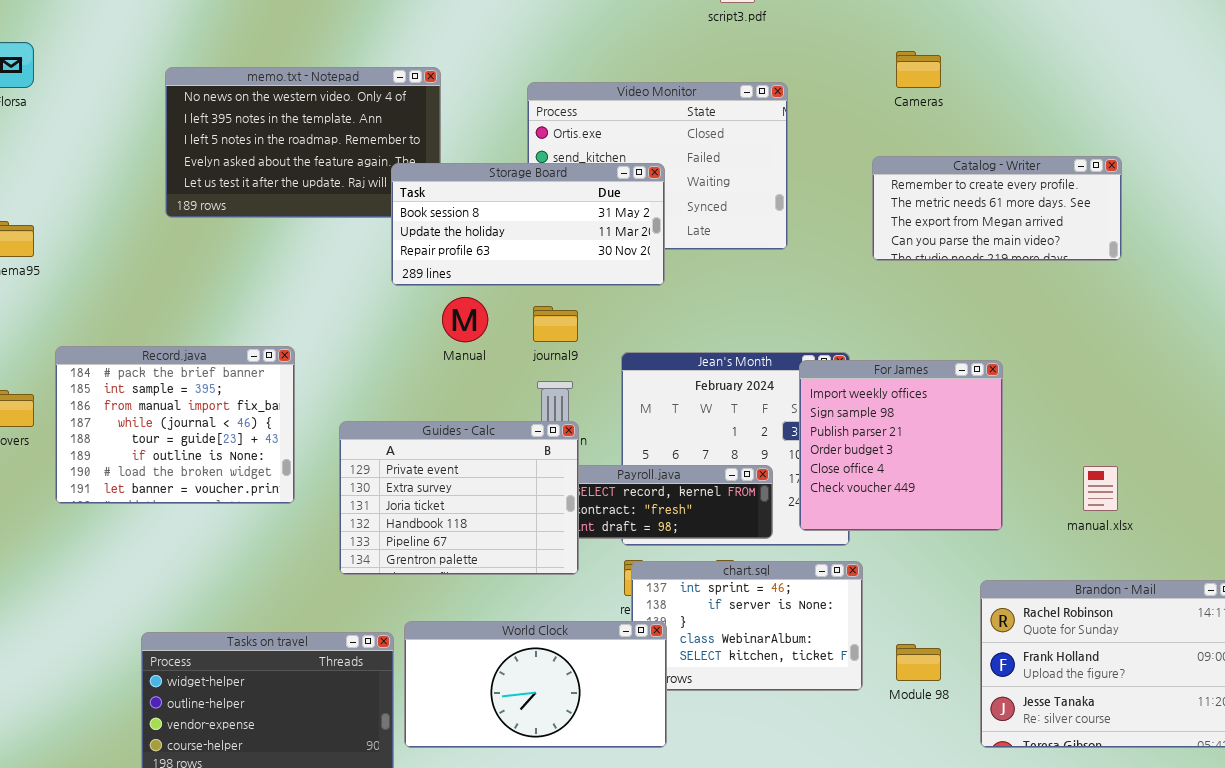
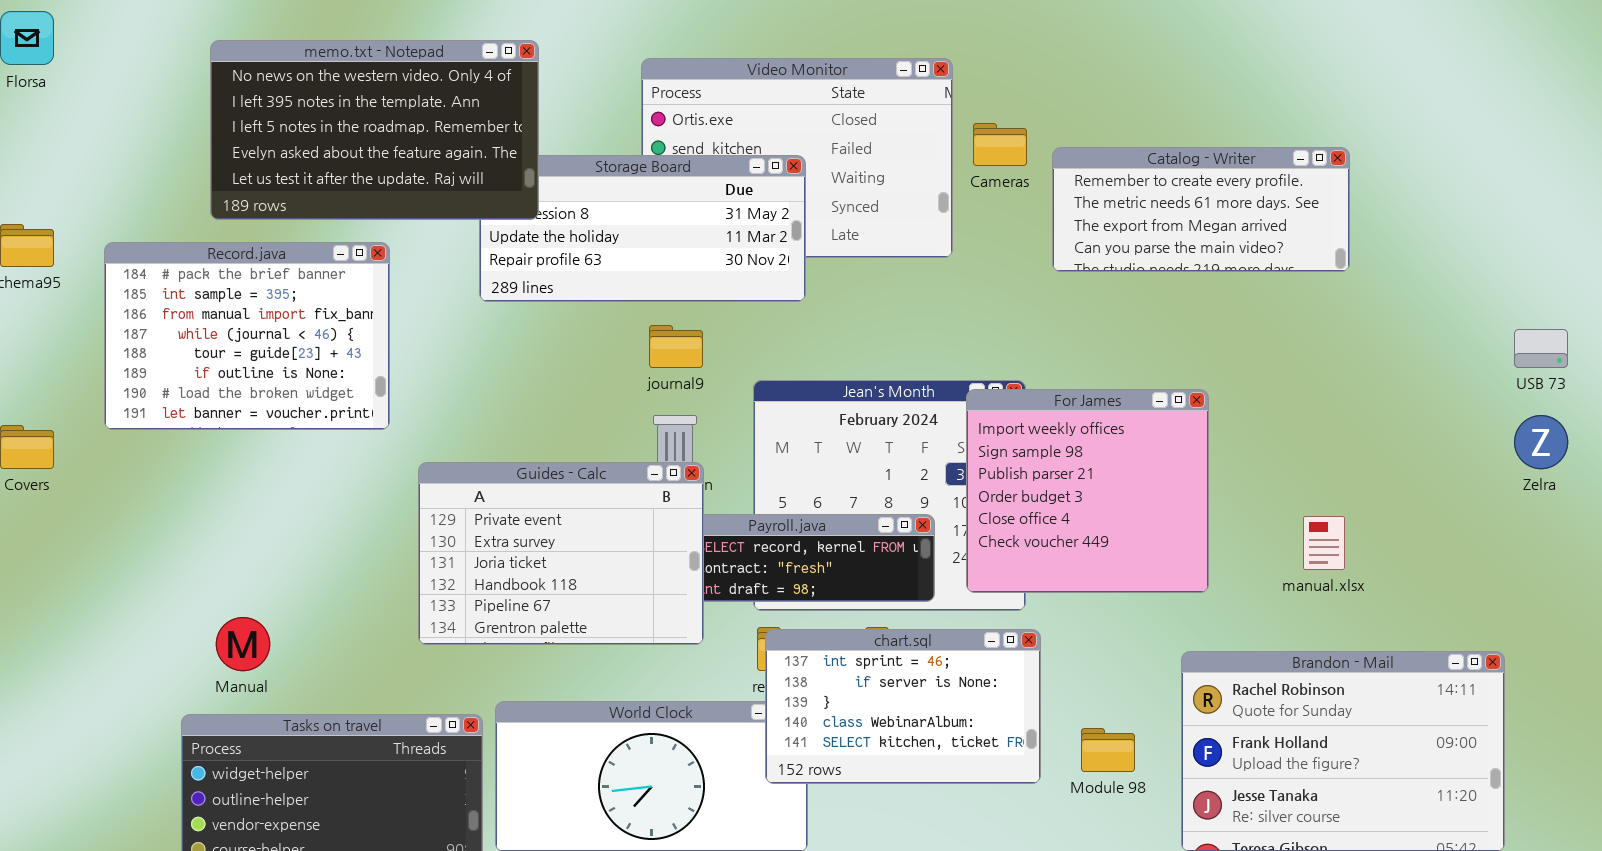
Cameras: [896,51,941,88] -> [973,123,1027,166], moved
memo.txt - Notepad: [165,67,441,218] -> [210,40,539,220], raised
Manual: [442,297,488,342] -> [216,617,270,671], moved
Record.java: [55,346,295,504] -> [104,242,390,430], moved
chart.sql: [631,561,863,691] -> [765,629,1041,784], raised

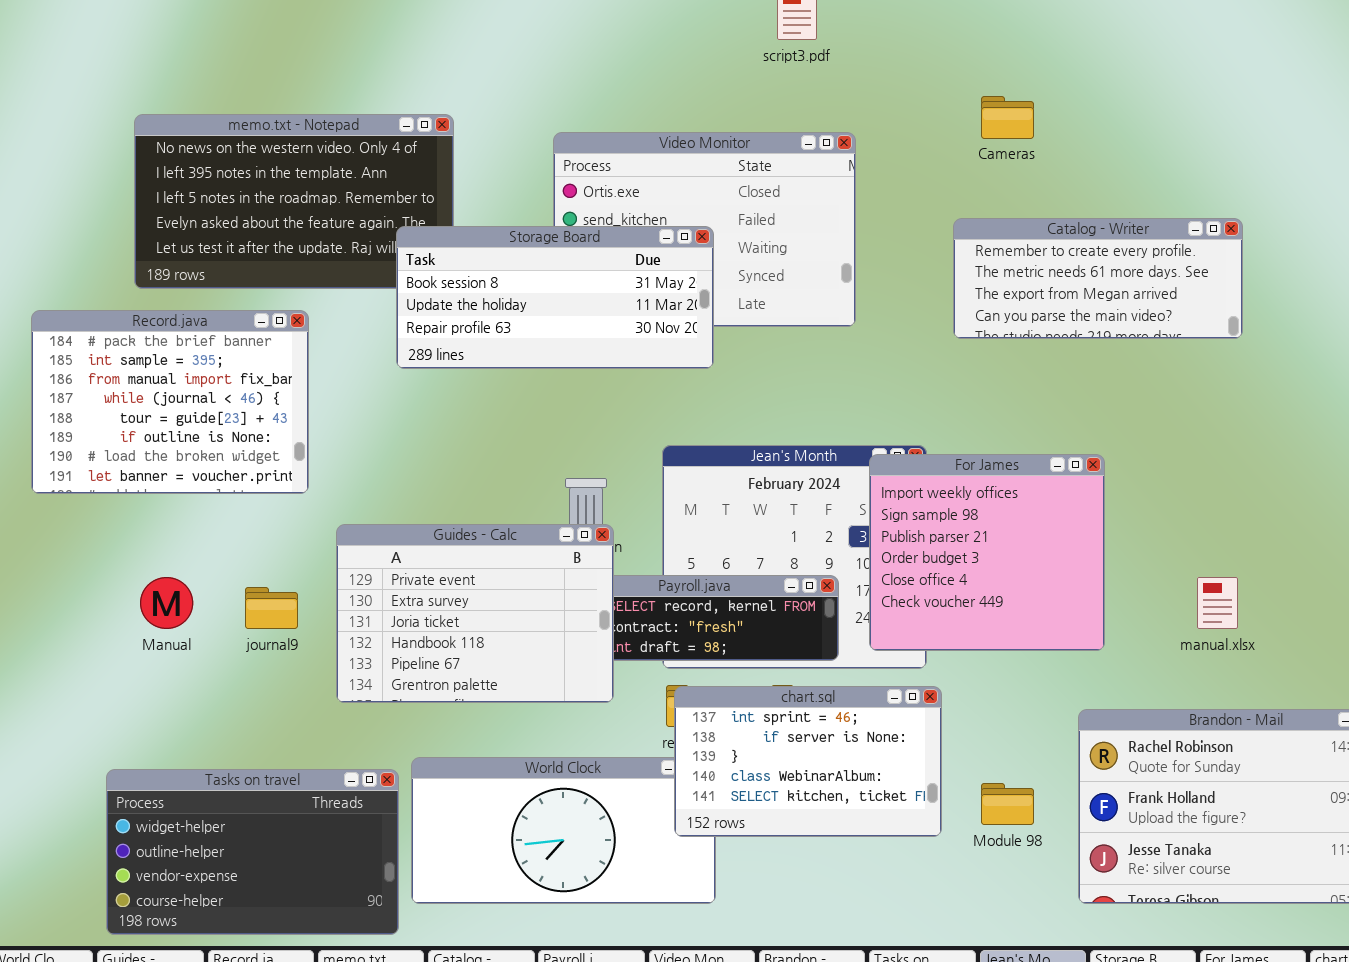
Cameras: [973,123,1027,166] -> [981,96,1034,139], moved
Storage Board: [479,155,806,302] -> [396,226,714,369], raised
journal9: [649,325,703,368] -> [245,587,298,629], moved
Manual: [216,617,270,671] -> [140,577,193,629], moved

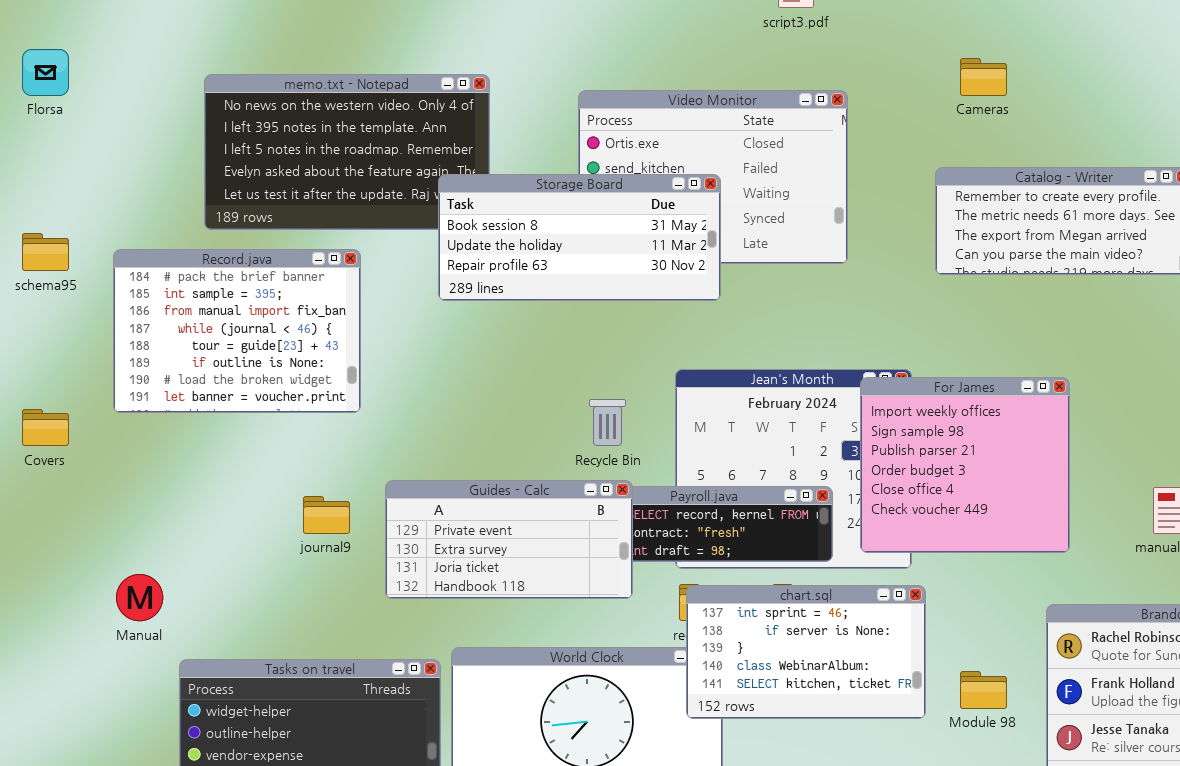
Guides - Calc: [336,524,614,703] -> [385,480,633,599], resized
Manual: [140,577,193,629] -> [116,574,163,621], moved

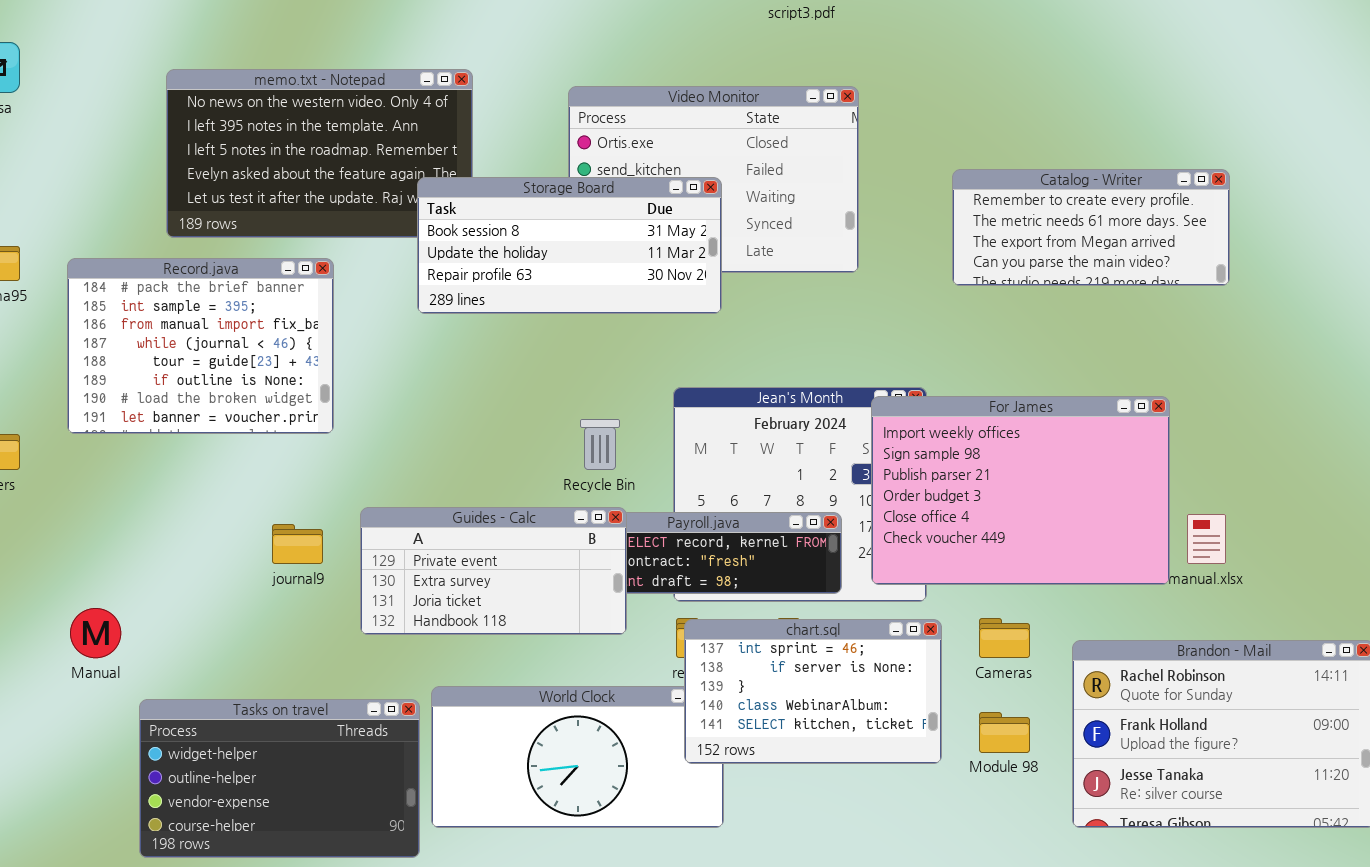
Cameras: [960,58,1007,96] -> [979,618,1030,658], moved
For James: [860,377,1070,553] -> [871,396,1170,585], resized

